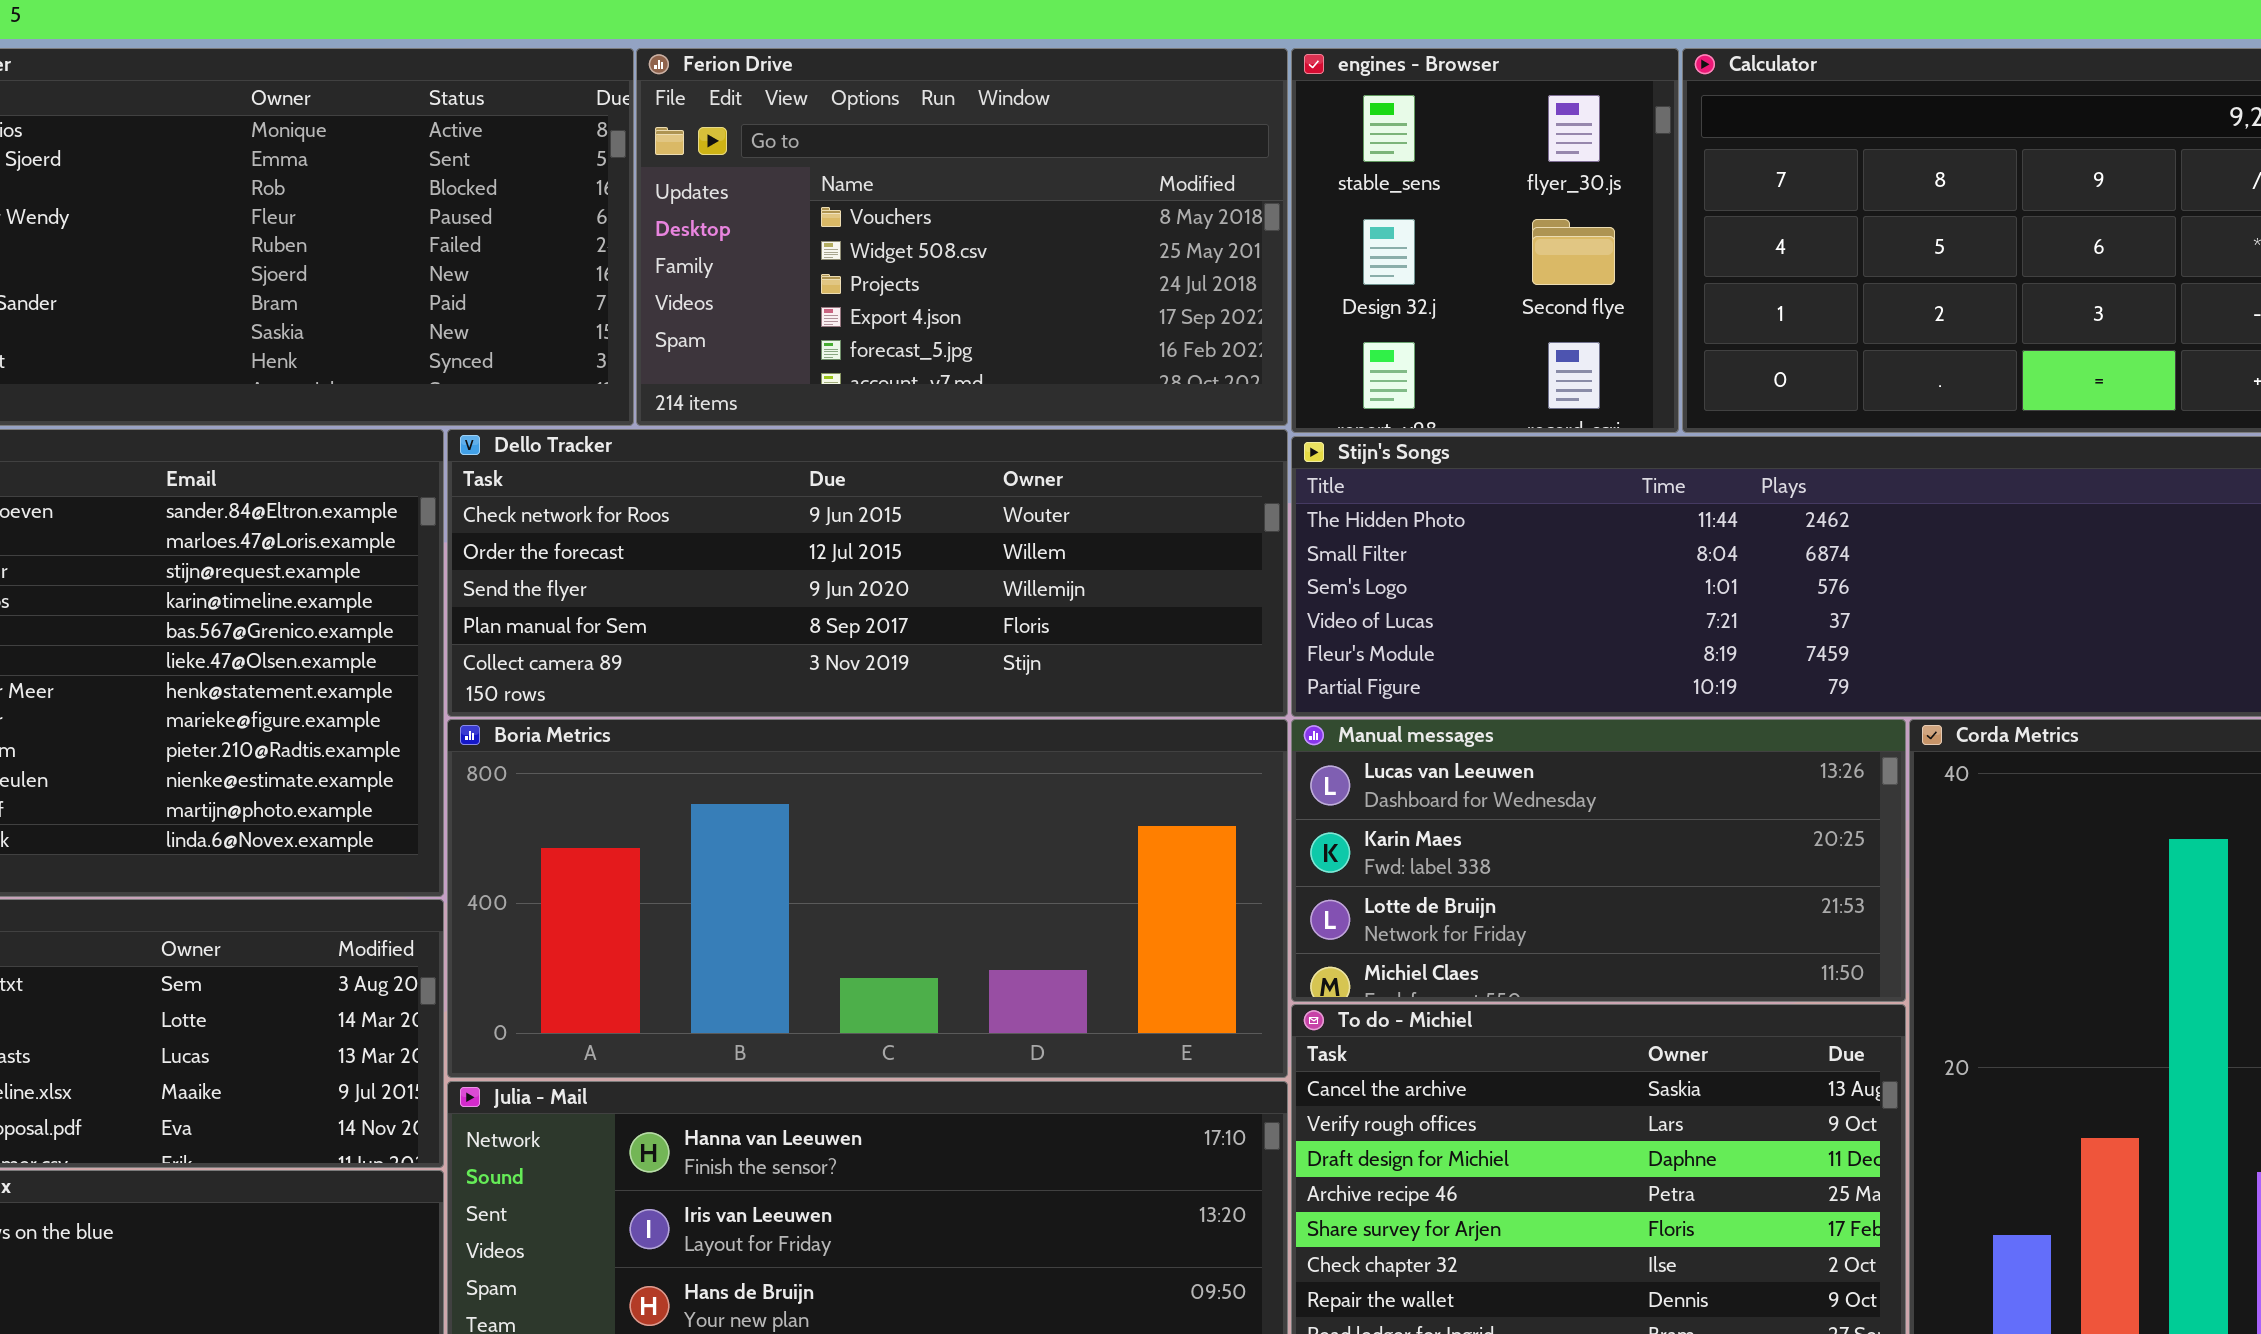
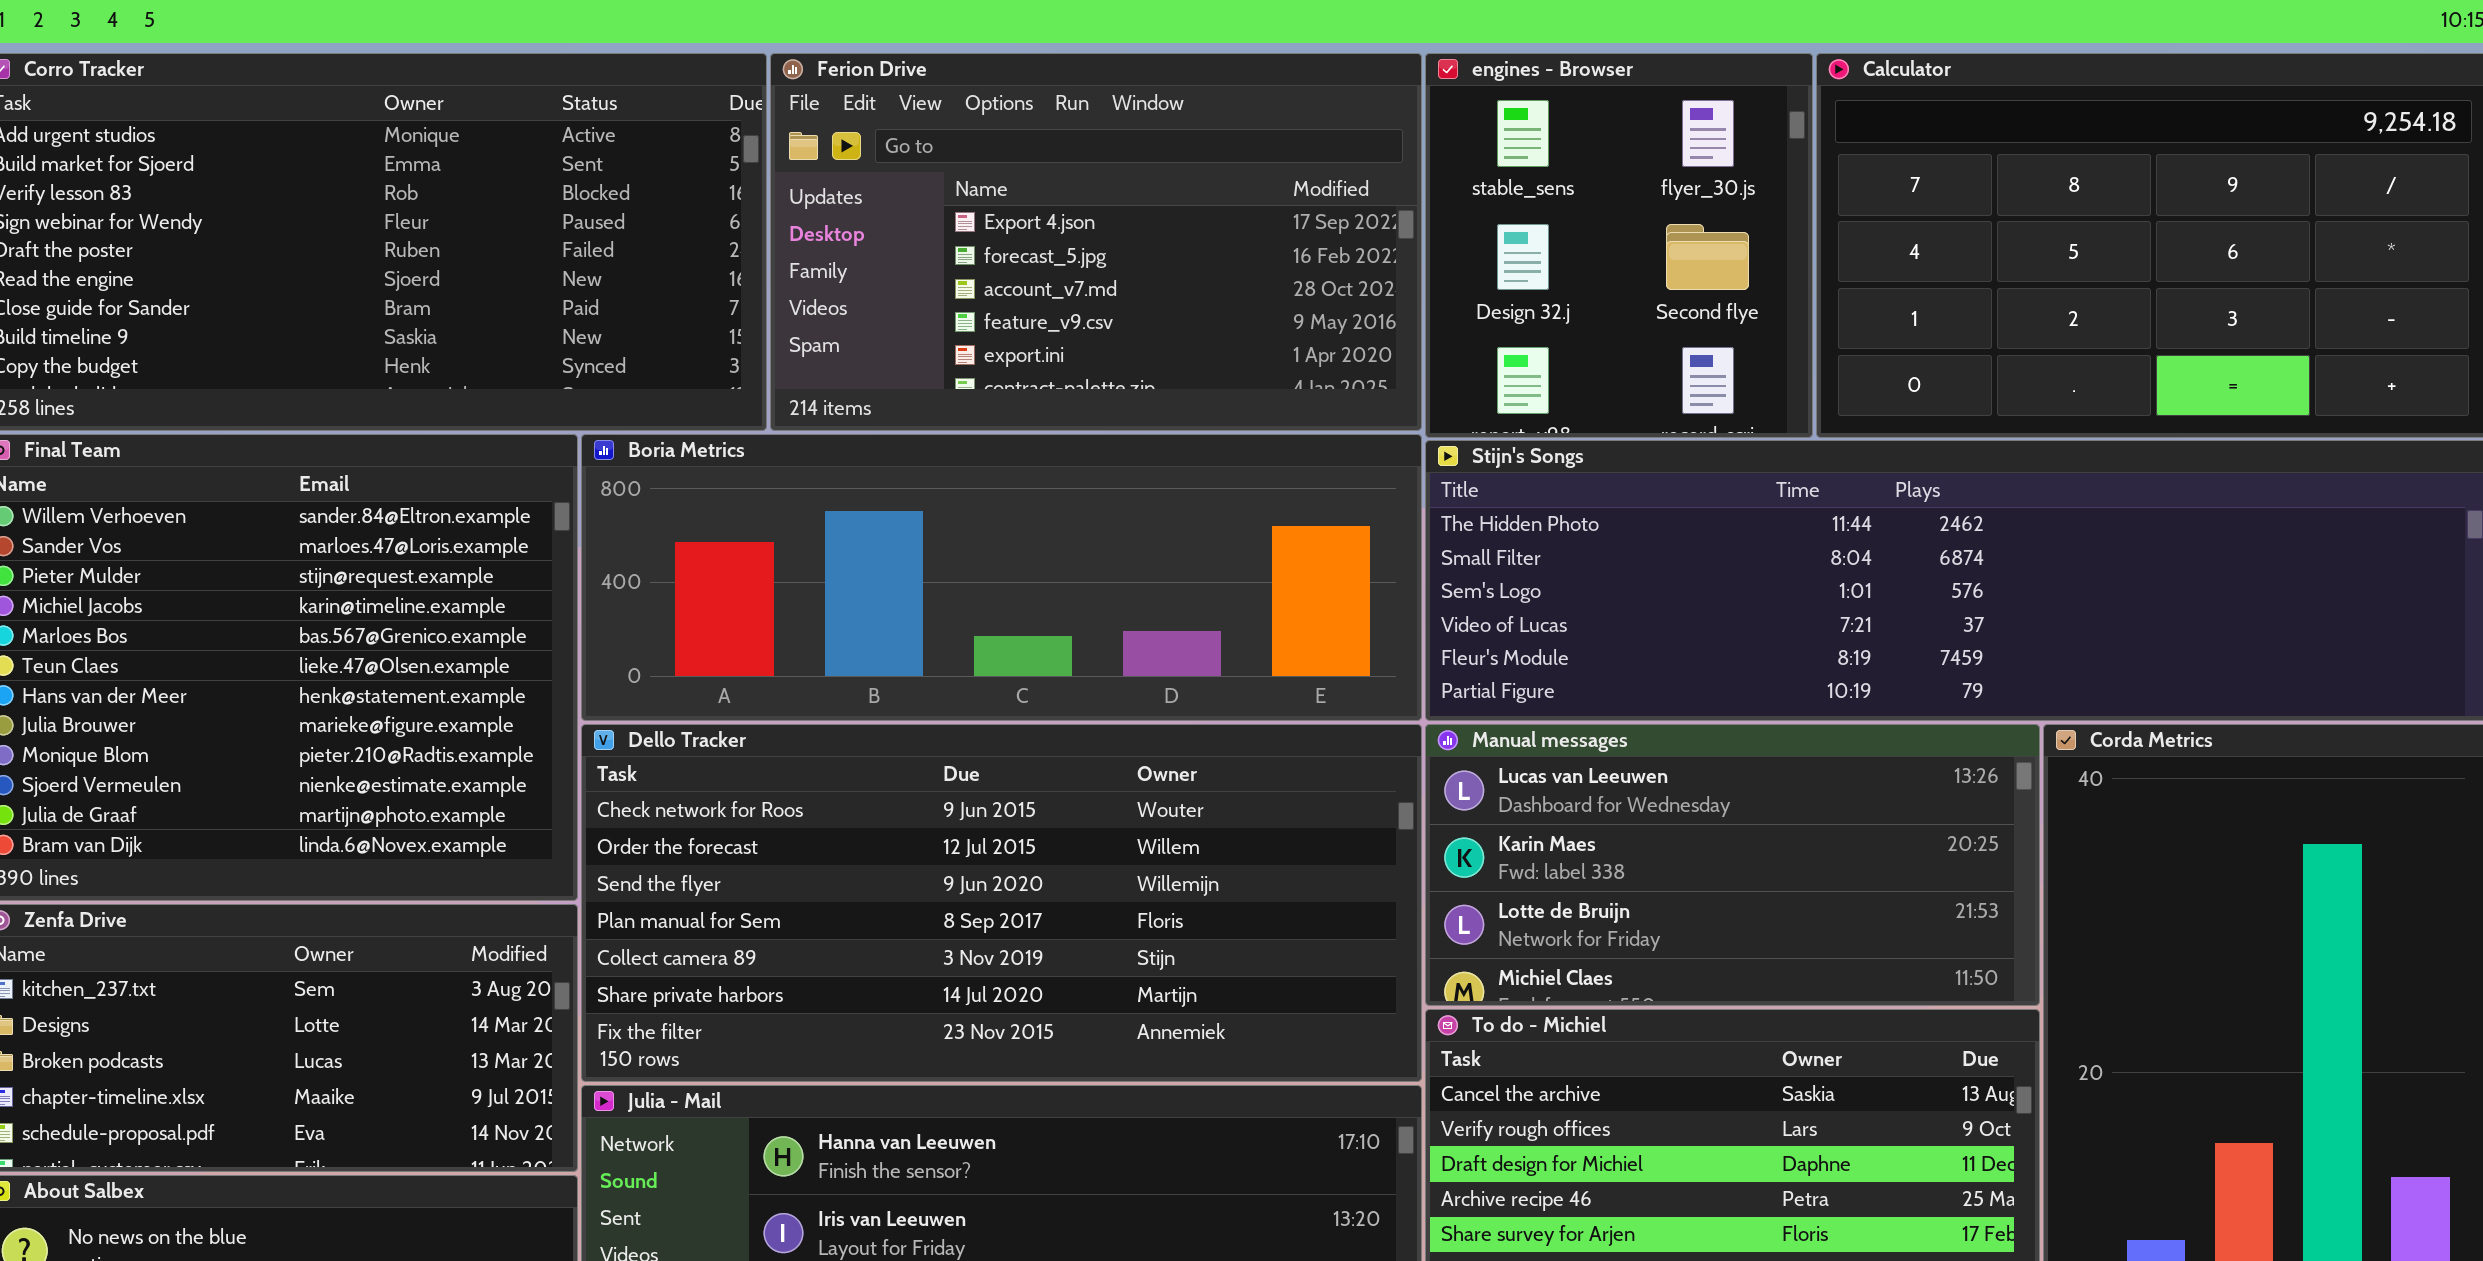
Ferion Drive: [636,48,1288,426] -> [770,53,1422,431], scrolled down 3 rows
Dello Tracker: [447,429,1288,717] -> [581,724,1422,1082], moved, resized
Boria Metrics: [447,719,1288,1078] -> [581,434,1422,721], moved, resized

